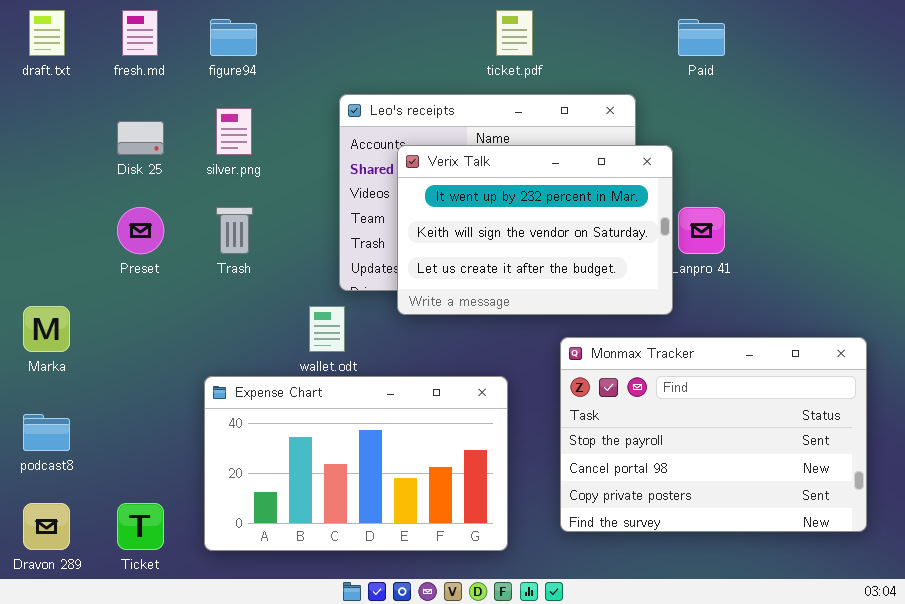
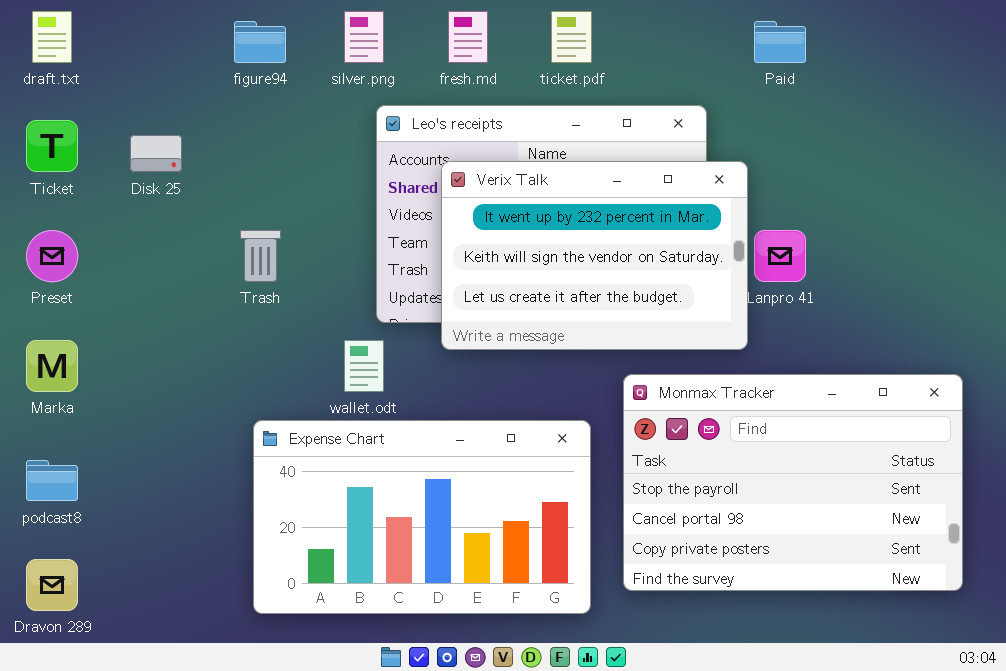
fresh.md: [122,10,158,56] -> [448,11,488,63], moved
silver.png: [216,108,252,155] -> [344,11,384,63], moved
Preset: [117,207,164,254] -> [26,230,78,282], moved
Expense Chart: [204,376,508,551] -> [253,420,591,614], moved
Ticket: [117,503,164,550] -> [26,120,78,172], moved

